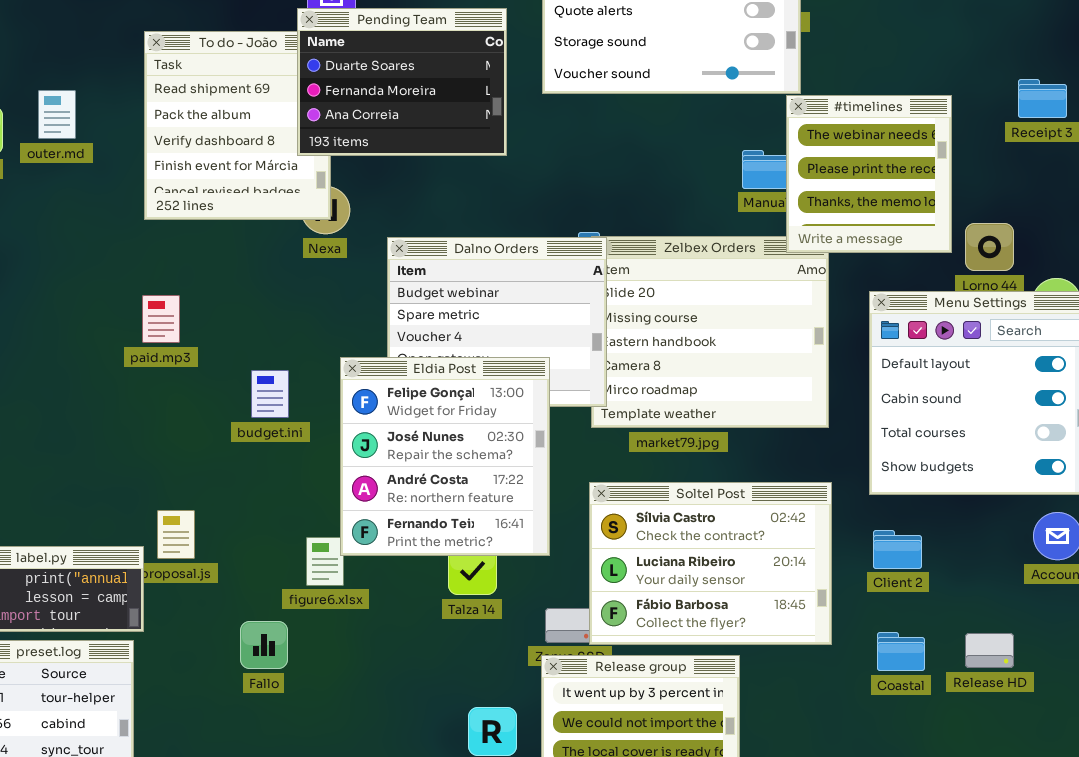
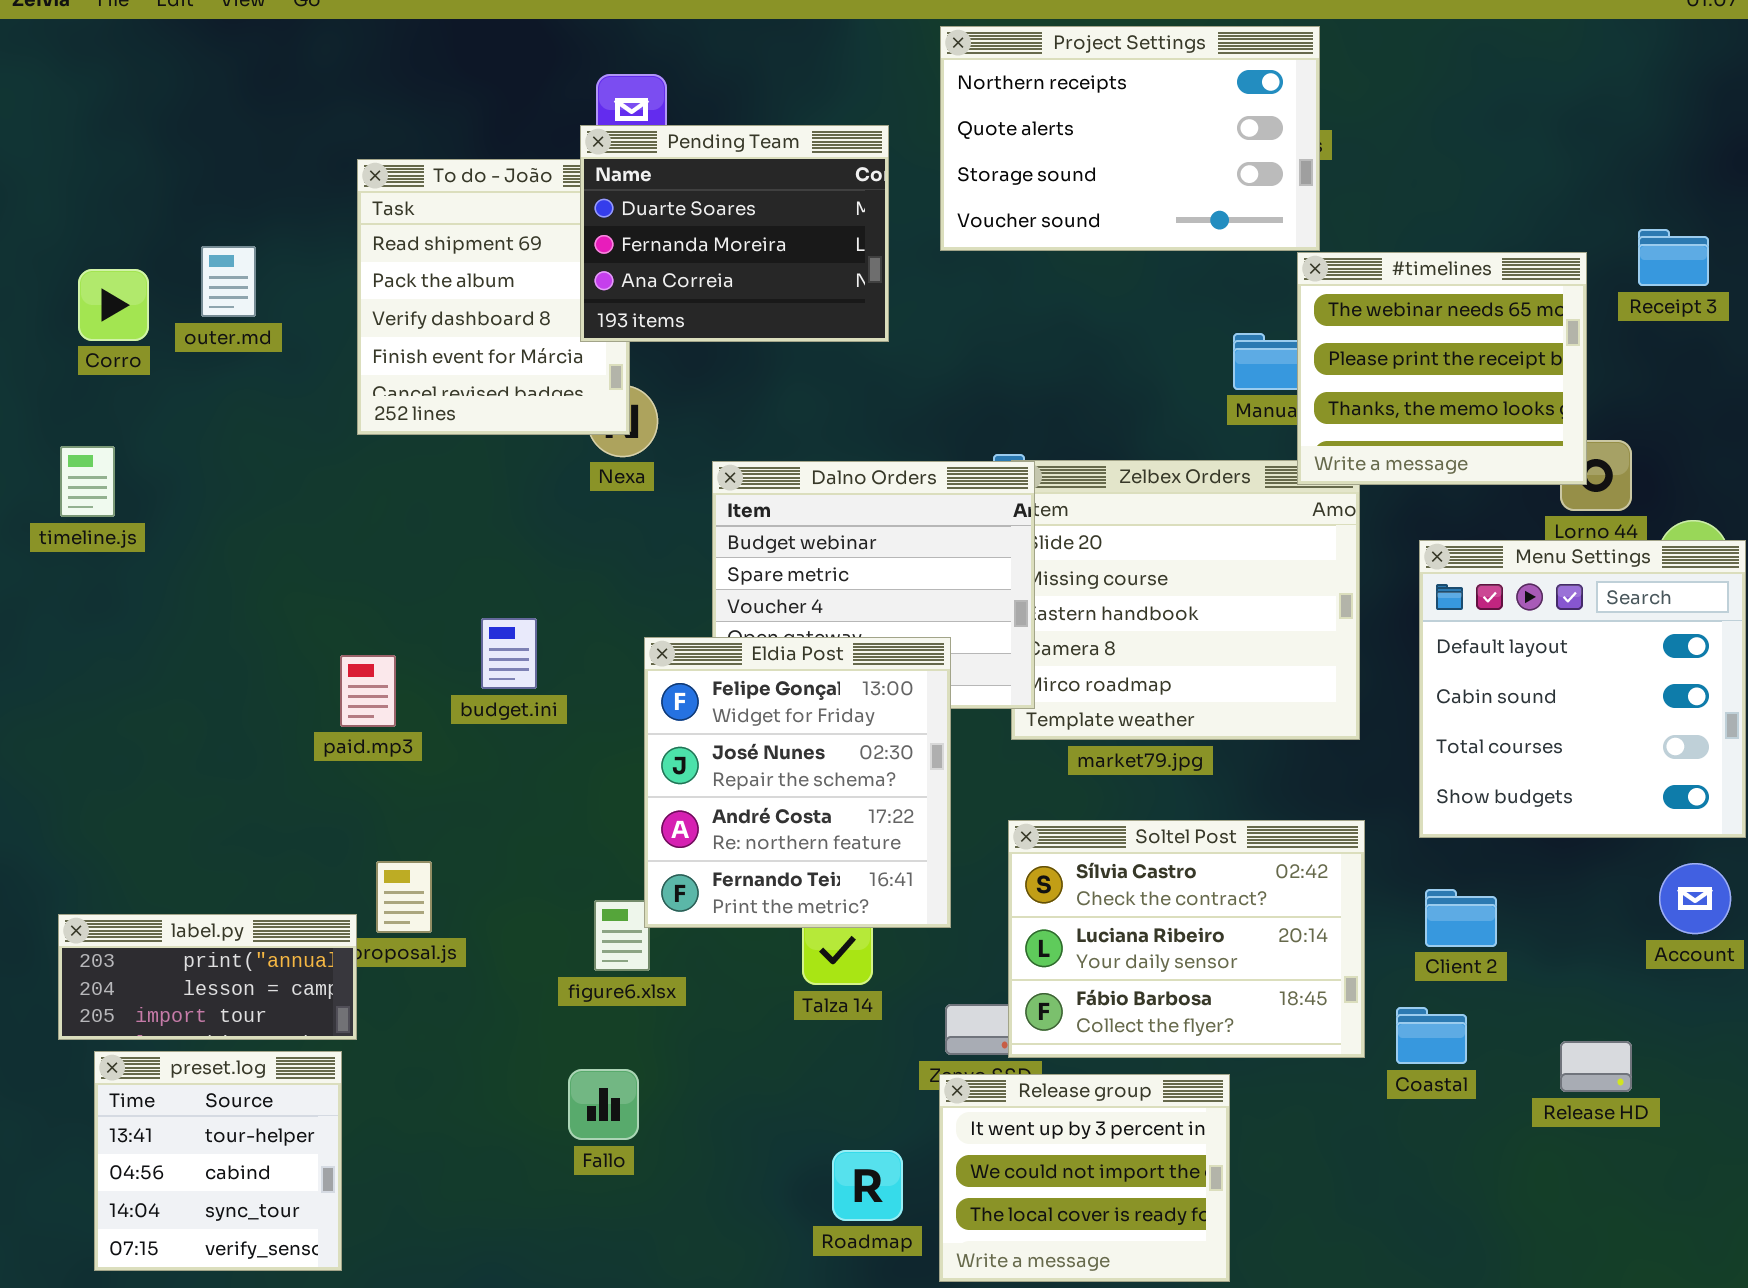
#timelines: [786,95,952,253] -> [1297,252,1587,485], resized
paid.mp3: [142,295,180,343] -> [340,655,396,727], moved
budget.ini: [251,370,289,418] -> [481,618,537,689], moved
Fallo: [240,621,288,669] -> [568,1069,639,1140], moved
Coastal: [877,632,925,671] -> [1396,1007,1467,1064], moved

